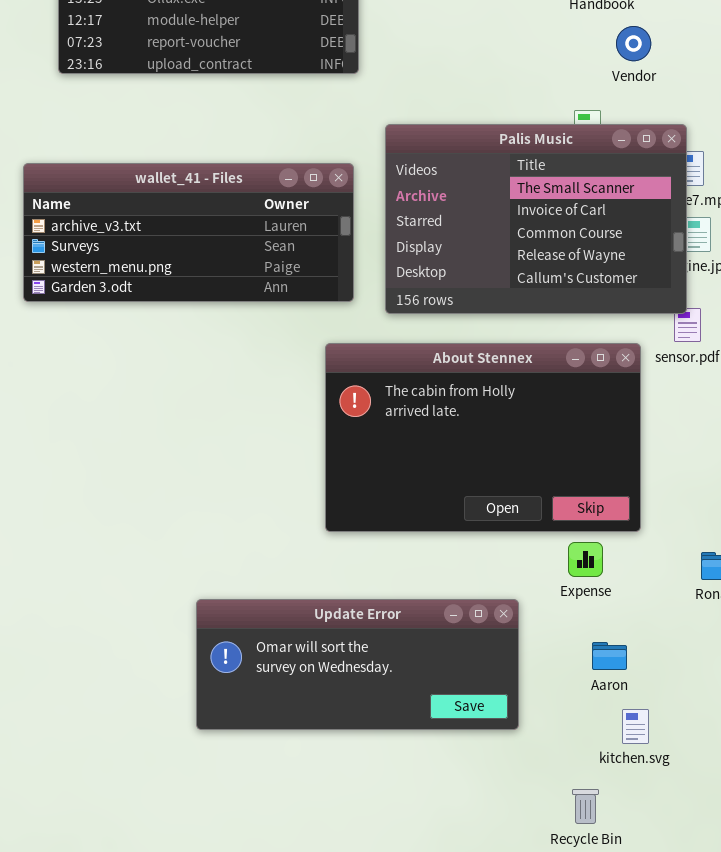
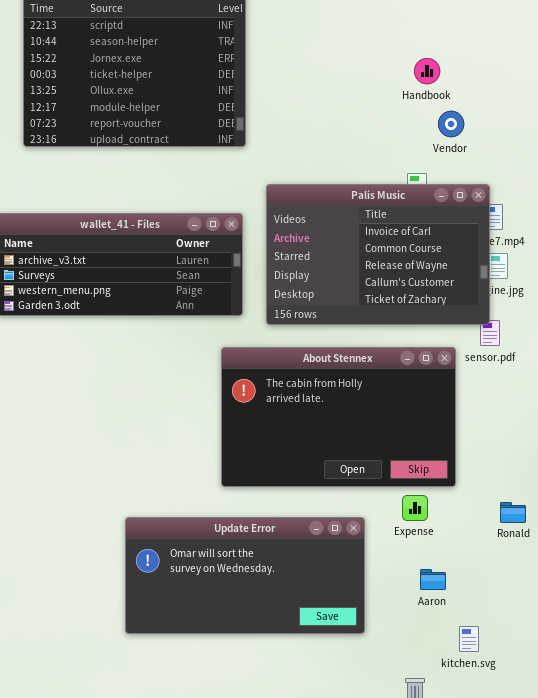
Palis Music: [385,124,687,314] -> [266,184,490,325], scrolled down 1 row
Update Error: [196,599,519,730] -> [125,517,365,634], resized
kitchen.svg: [622,709,649,744] -> [459,626,479,652], moved

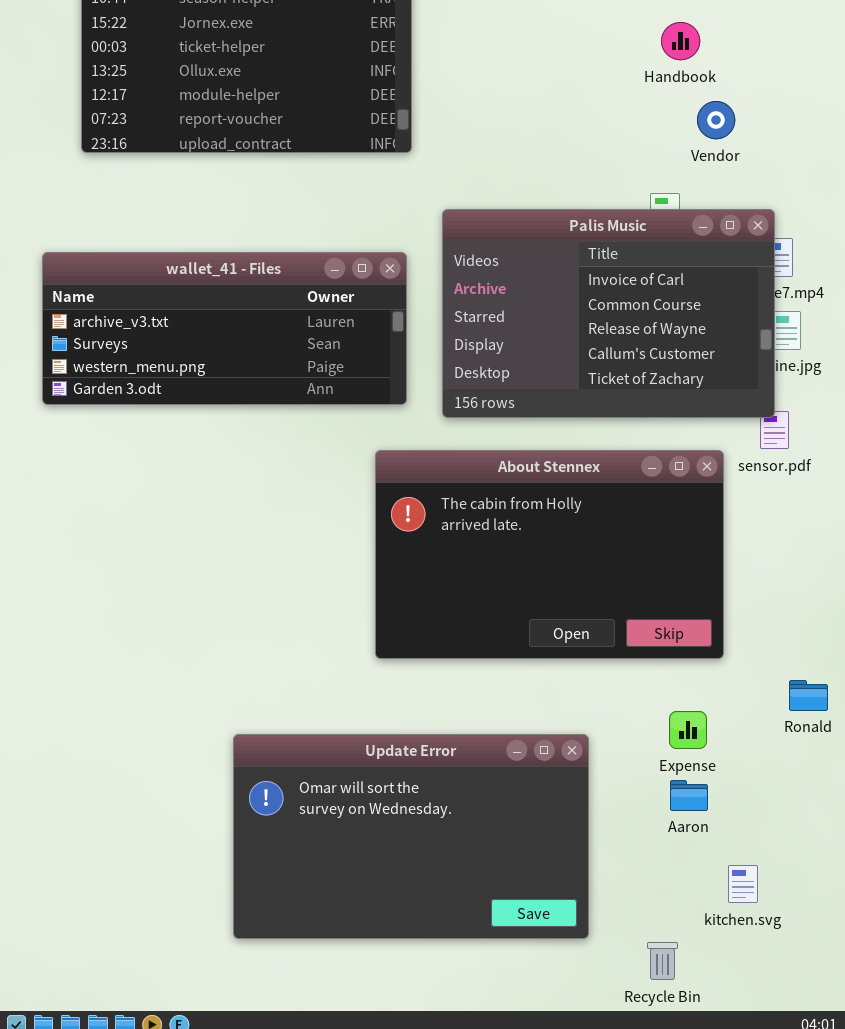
Expense: [402,495,428,521] -> [669,711,707,749], moved
Update Error: [125,517,365,634] -> [233,734,589,939], moved, resized

